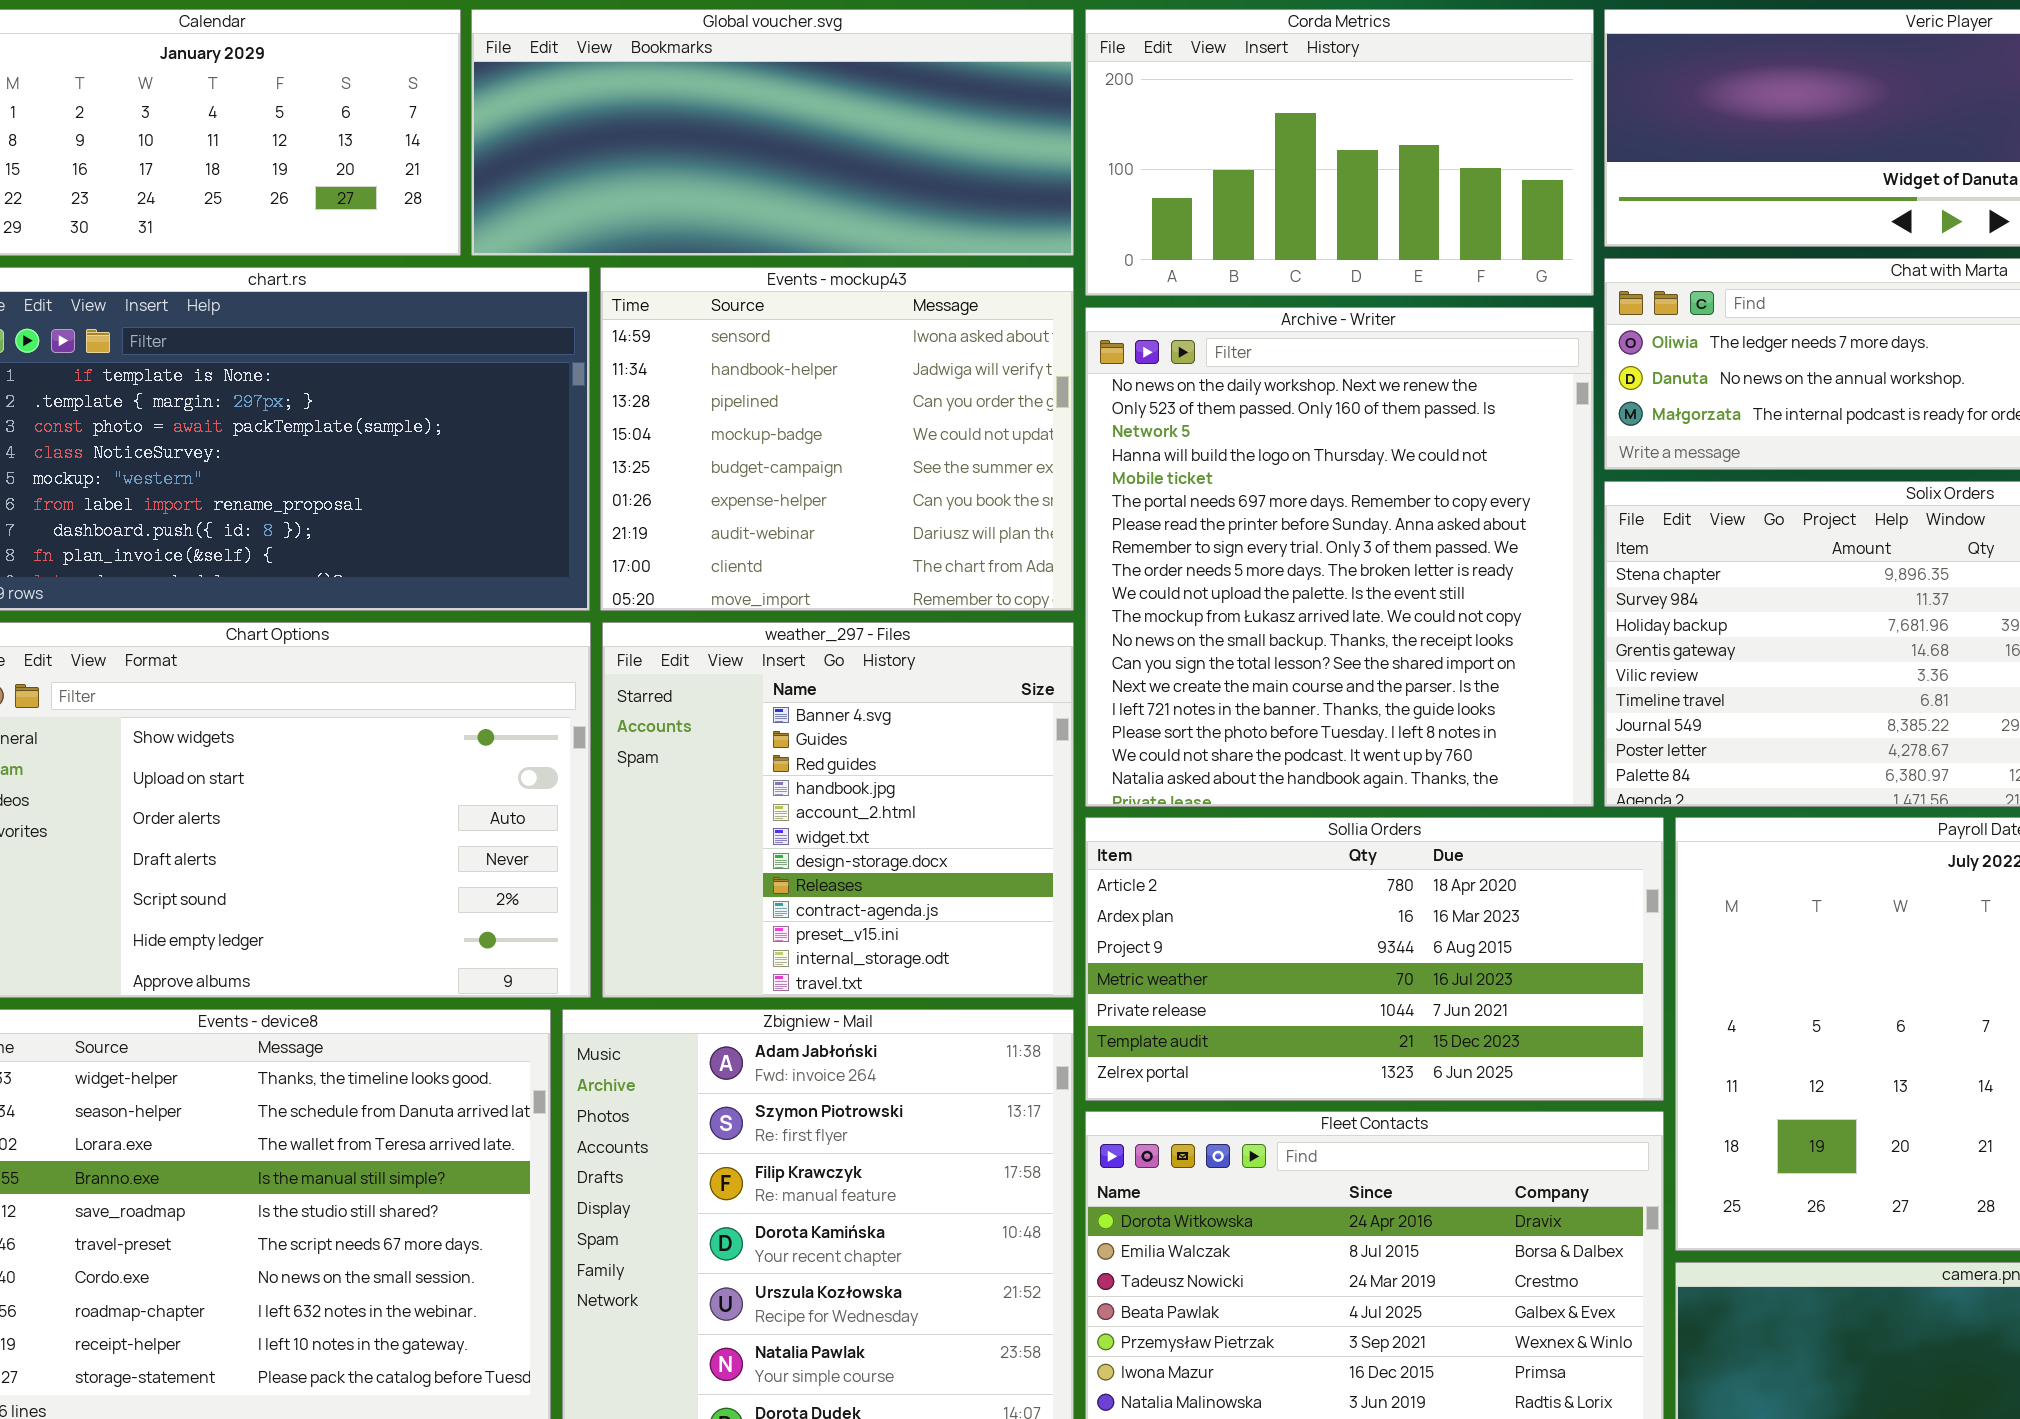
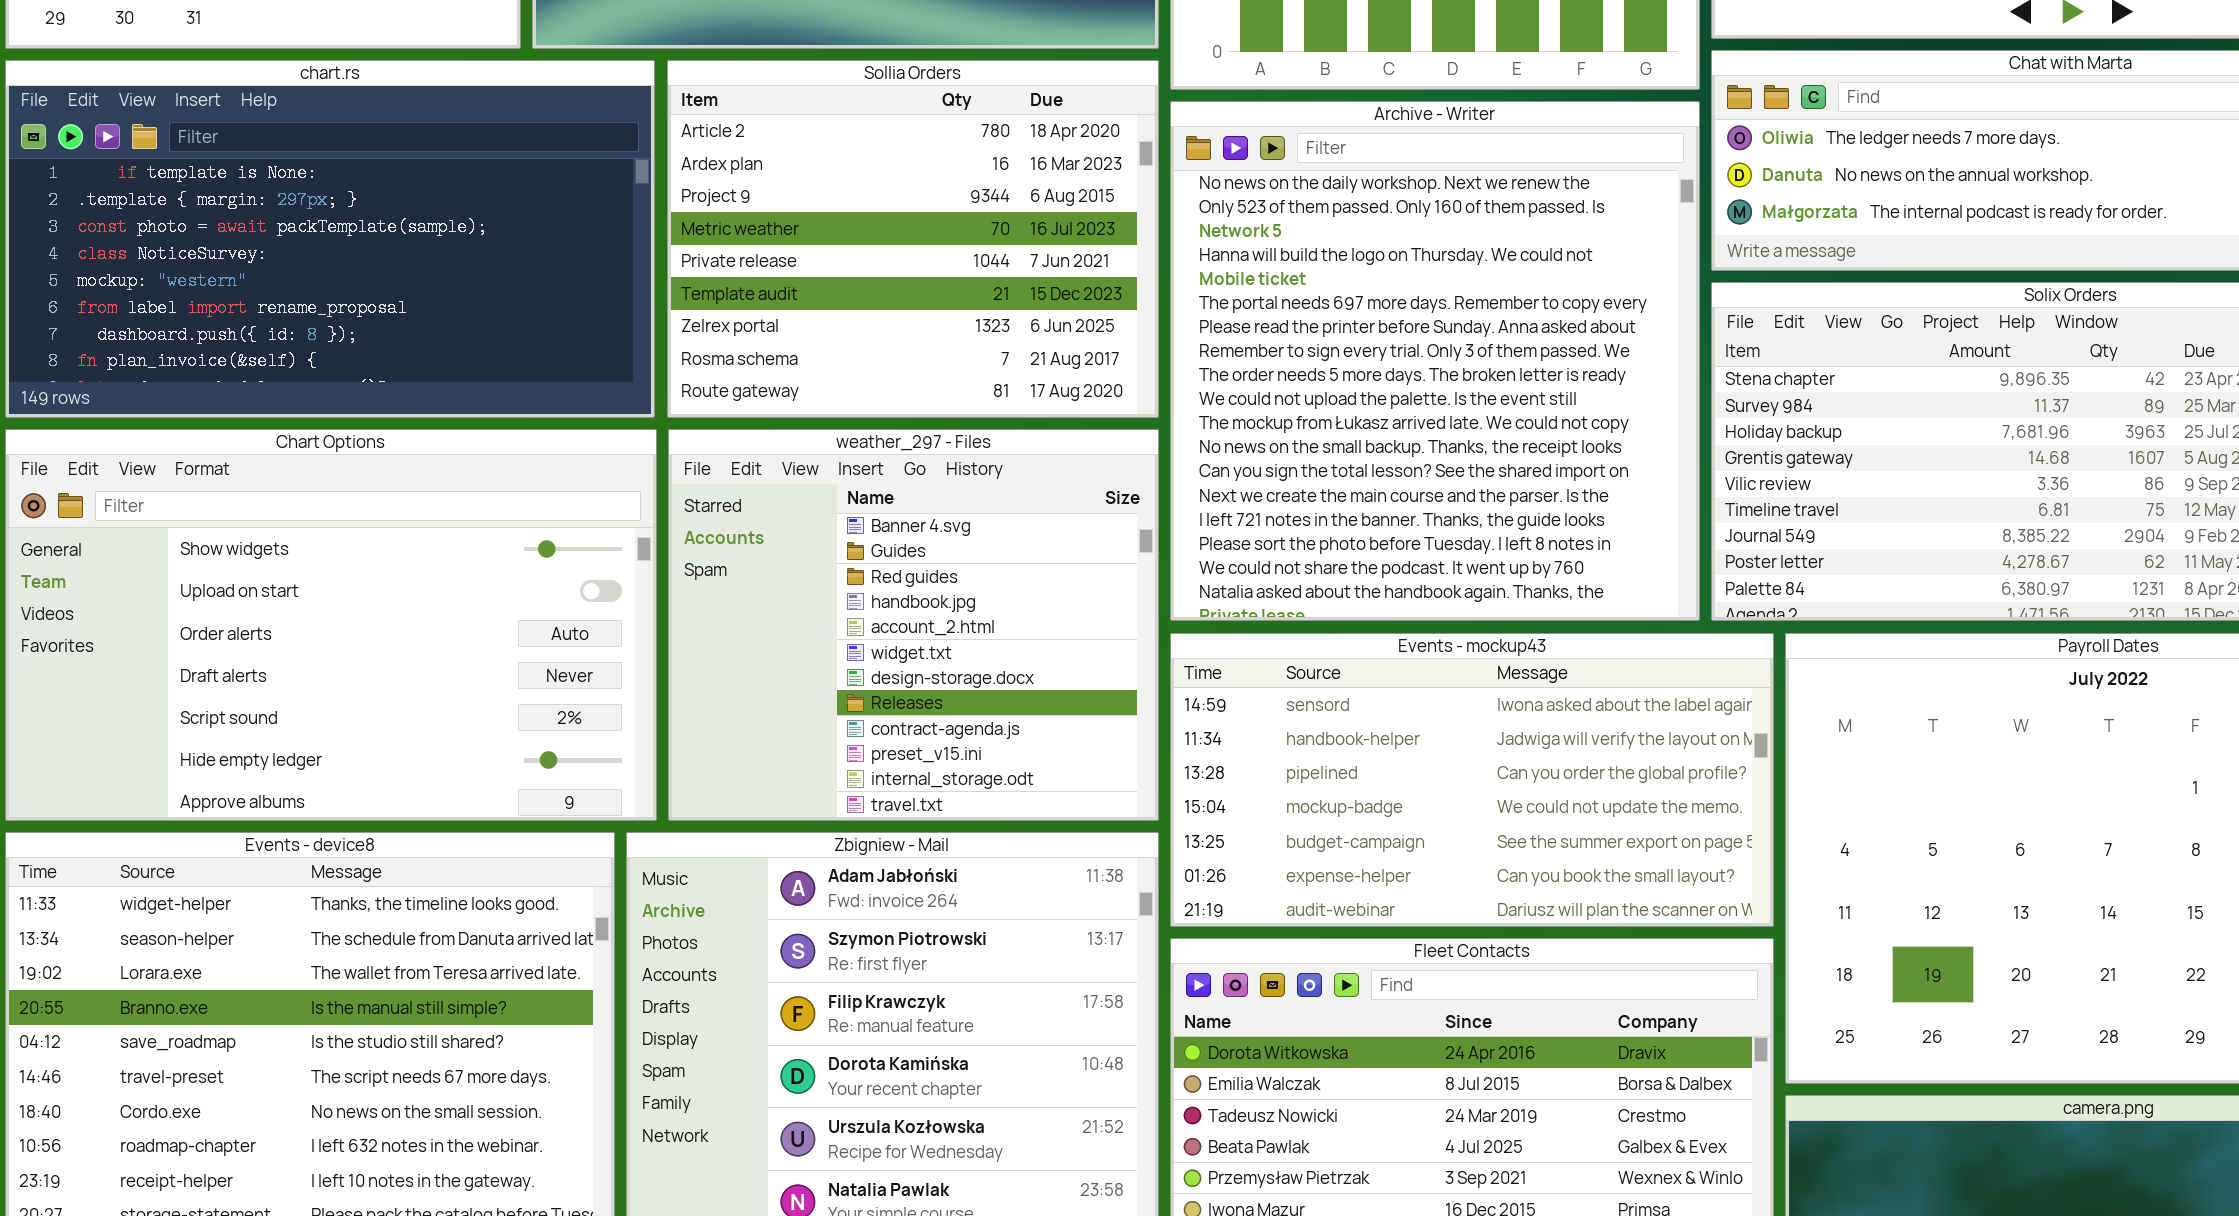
Events - mockup43: [600,267,1074,611] -> [1170,633,1774,927], moved, resized
Sollia Orders: [1085,817,1664,1101] -> [667,60,1159,418], moved, resized

